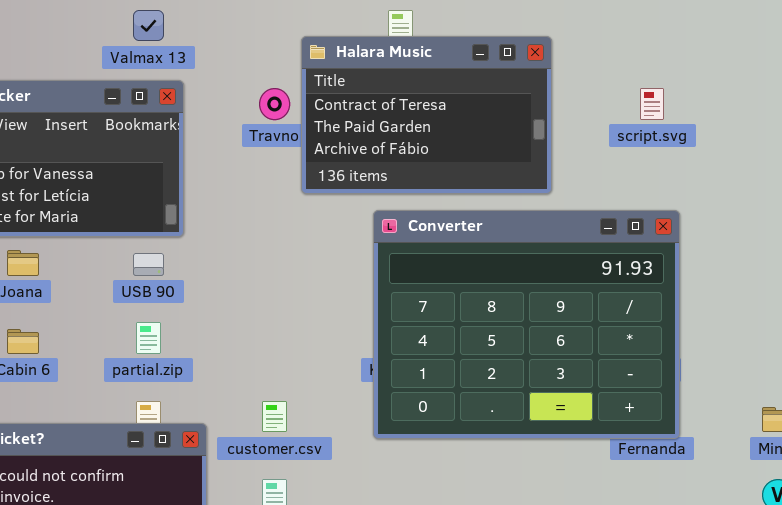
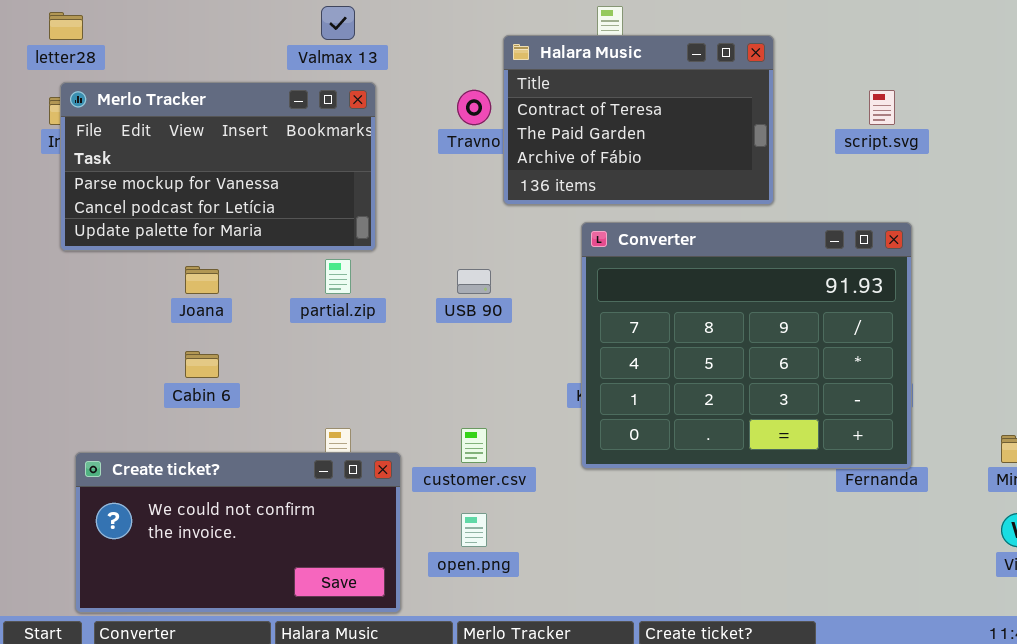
USB 90: [133,253,164,276] -> [457,269,491,294], moved
partial.zip: [136,322,161,354] -> [325,259,351,294], moved

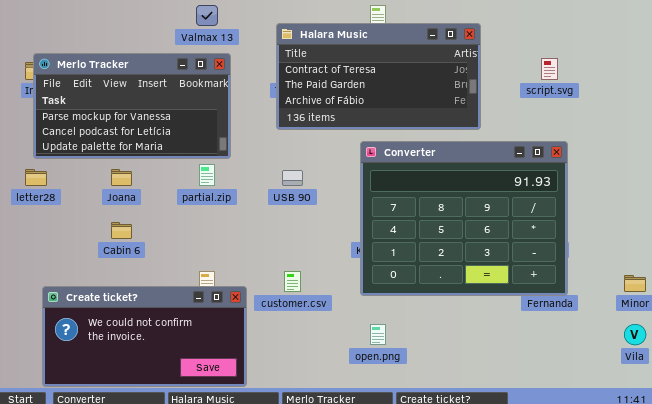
letter28: [49,12,83,40] -> [25,169,47,186], moved
Halara Music: [503,35,774,205] -> [276,23,481,130], resized
open.png: [461,513,487,547] -> [370,324,386,345], moved

